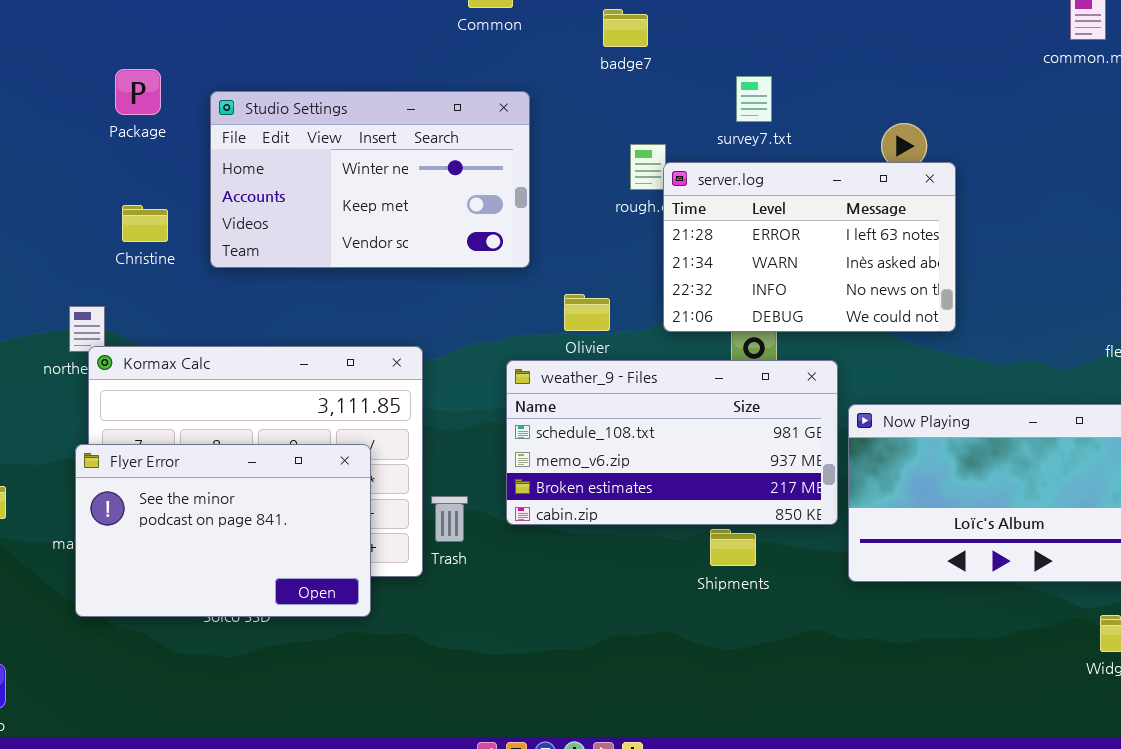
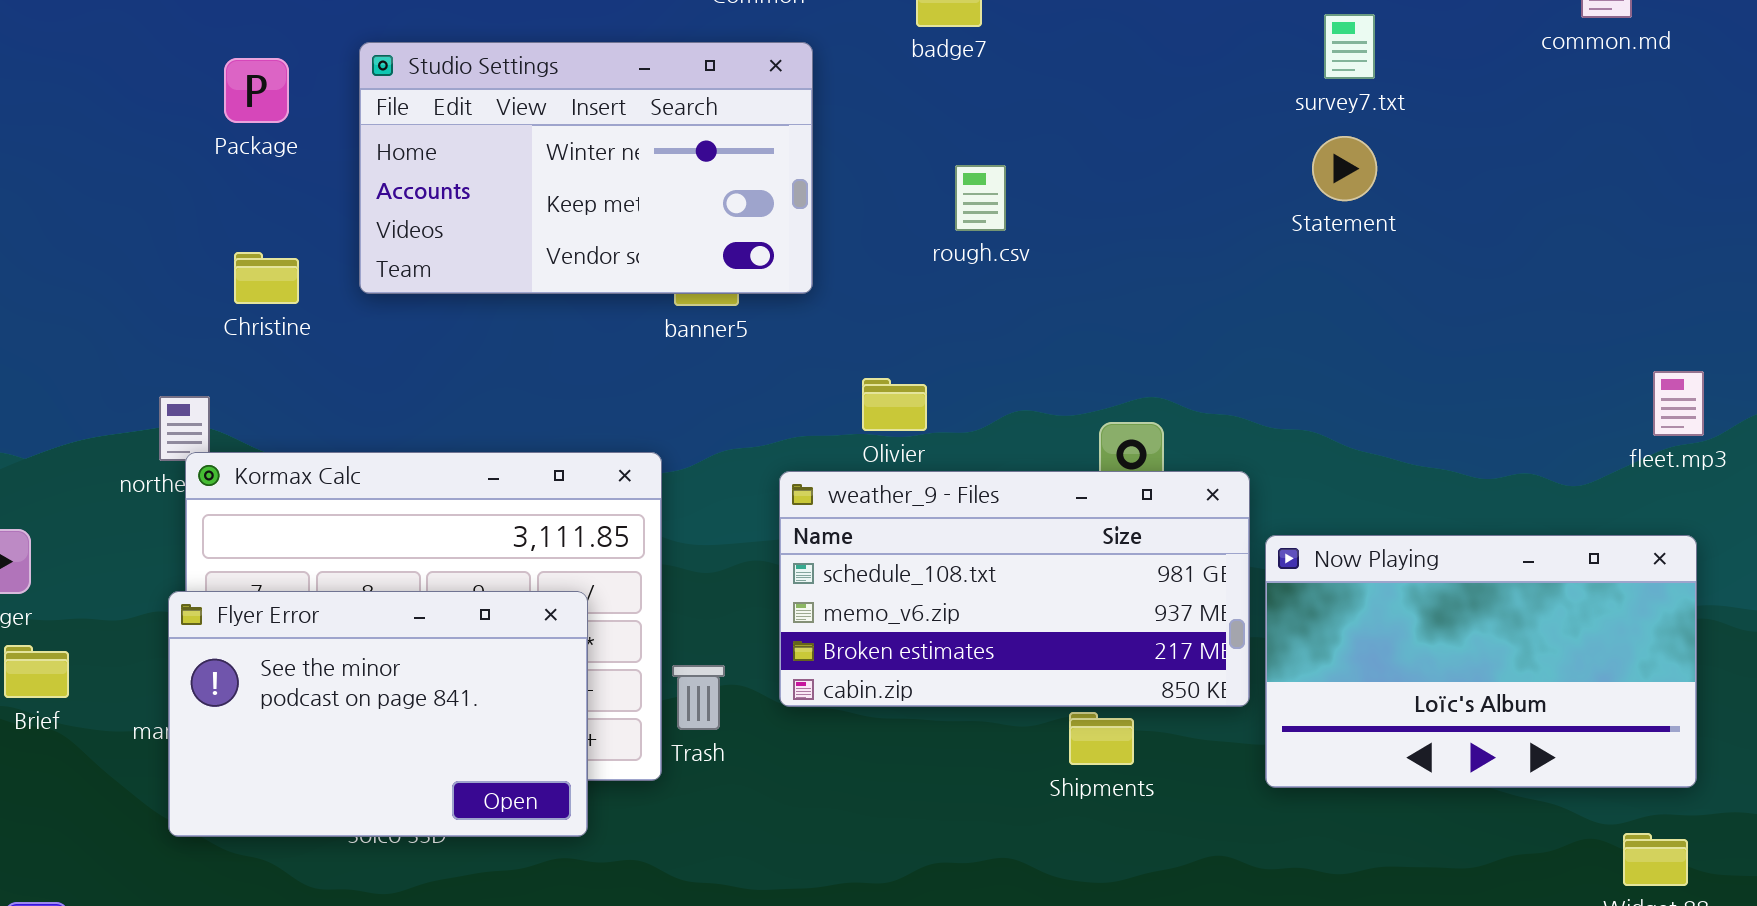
survey7.txt: [736,76,772,122] -> [1324,14,1375,79], moved
Studio Settings: [210,91,530,268] -> [359,42,813,294], moved
server.log: [663,162,956,332] -> none, closed

